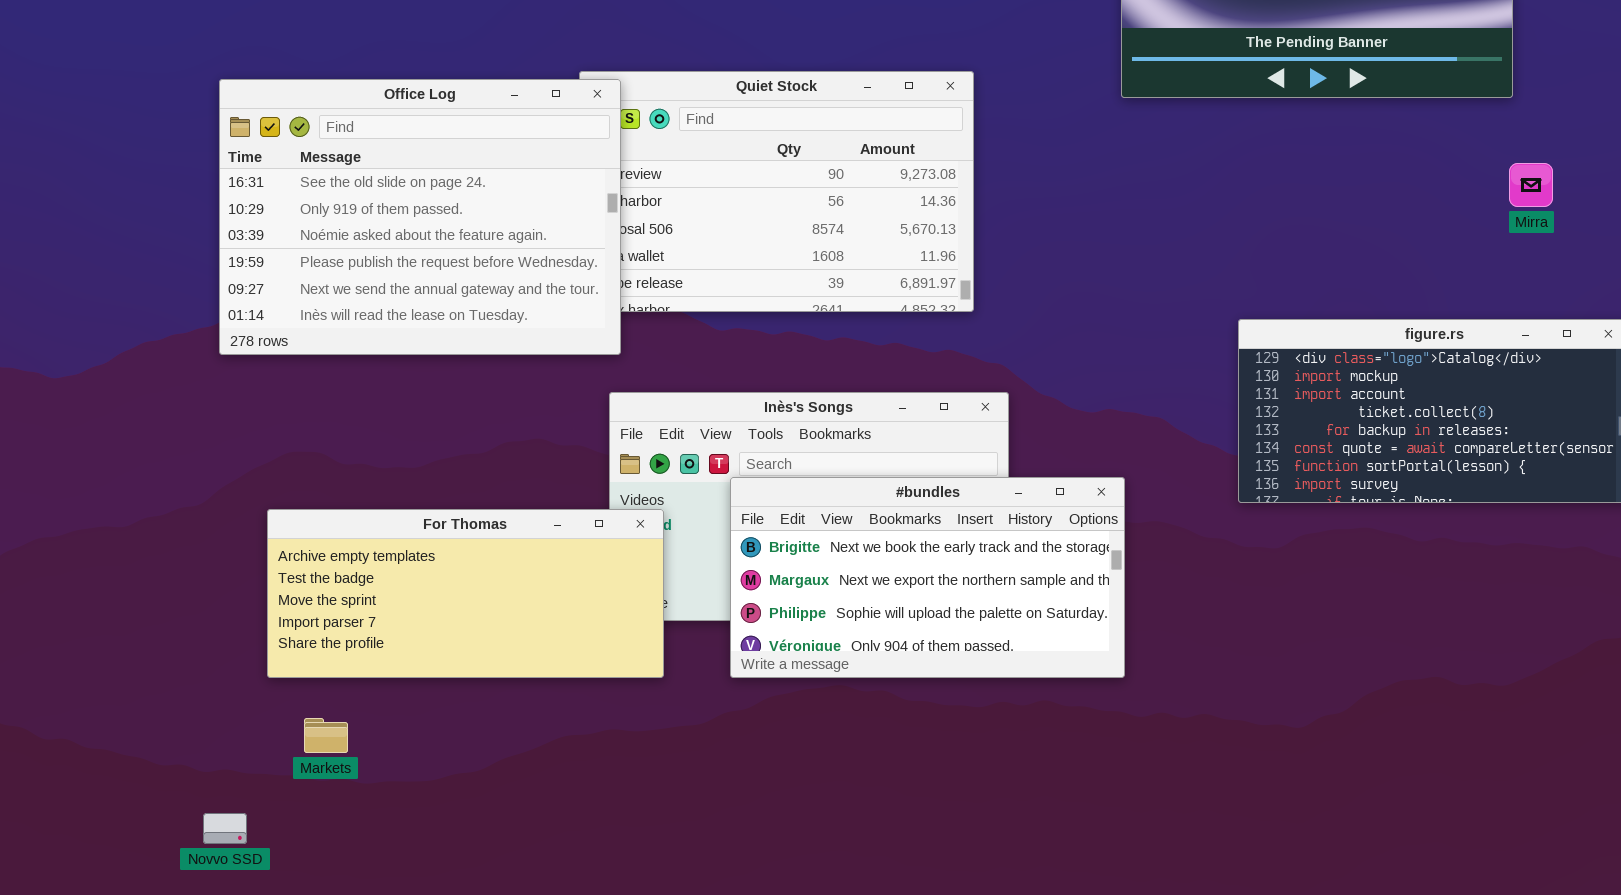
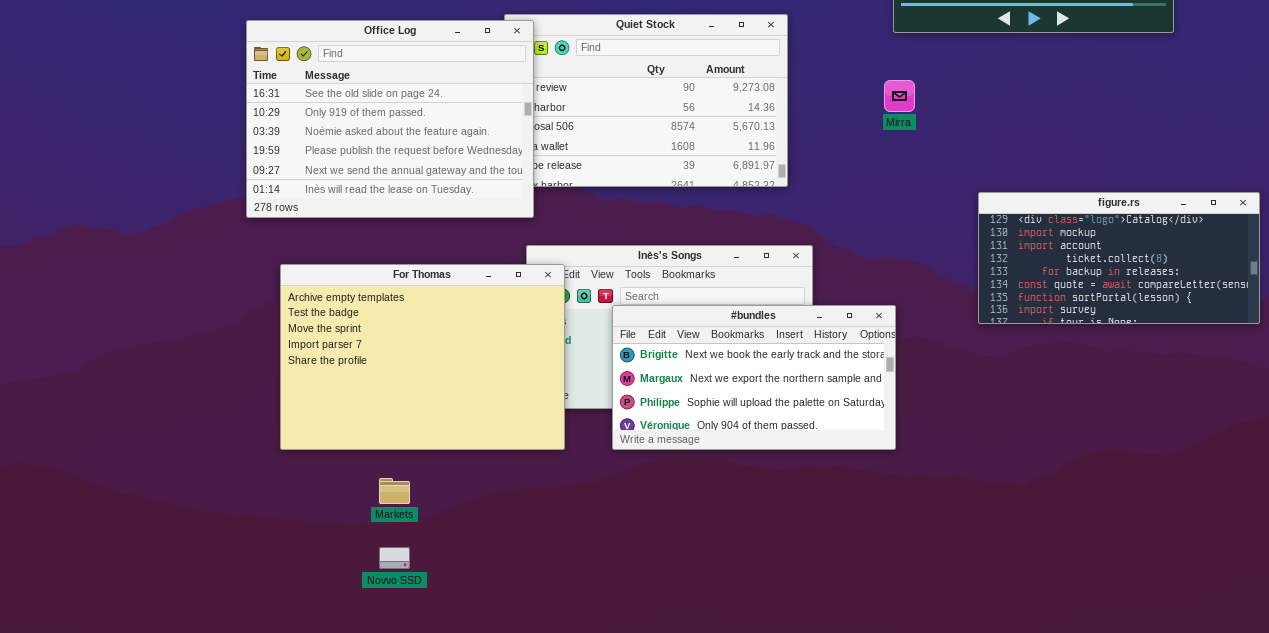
Mirra: [1509,163,1553,207] -> [884,80,915,112], moved
For Thomas: [267,509,664,678] -> [280,264,565,450], resized
Markets: [304,718,348,753] -> [379,478,410,504], moved
Novvo SSD: [203,813,247,844] -> [379,547,410,569], moved

